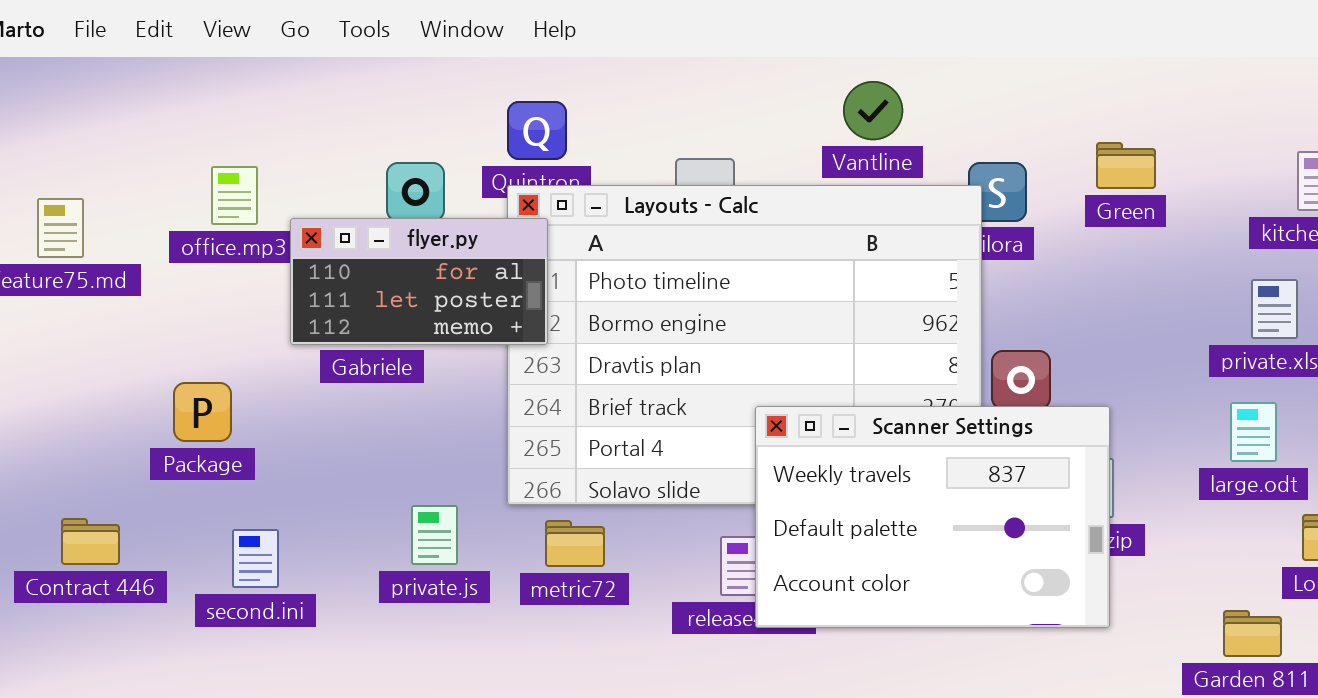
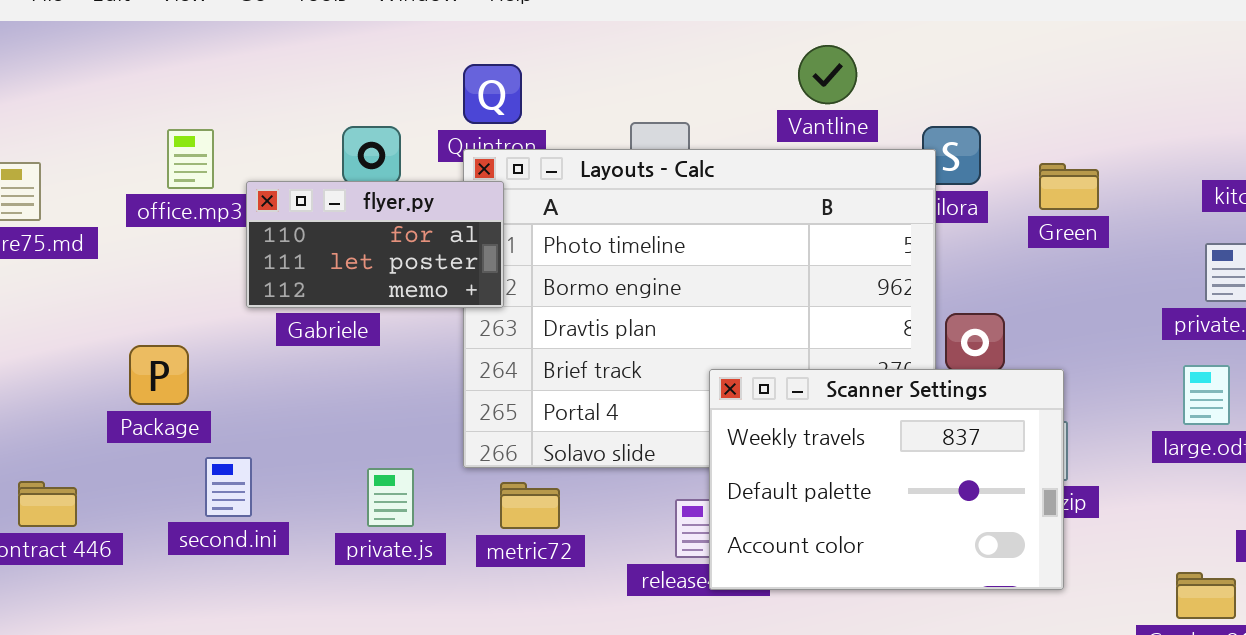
Green: [1096,142,1156,189] -> [1039,163,1099,210], moved
second.ini: [232,529,279,588] -> [205,457,252,517], moved

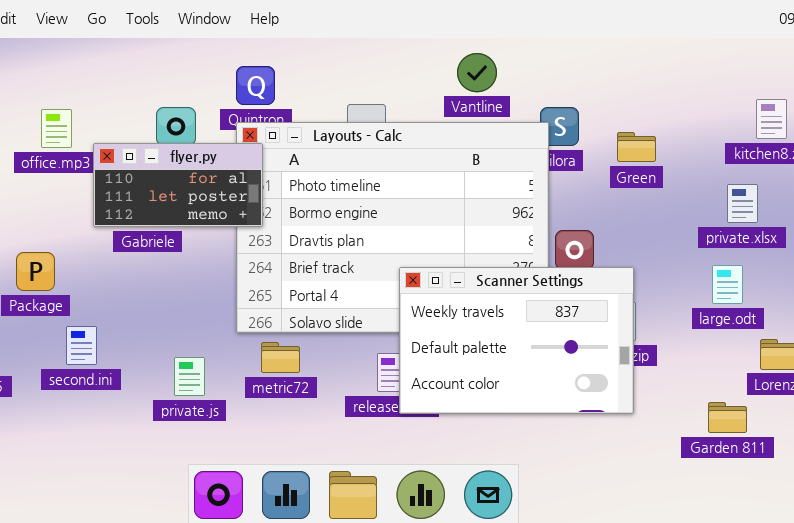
private.js: [367,468,414,527] -> [174,357,205,396], moved

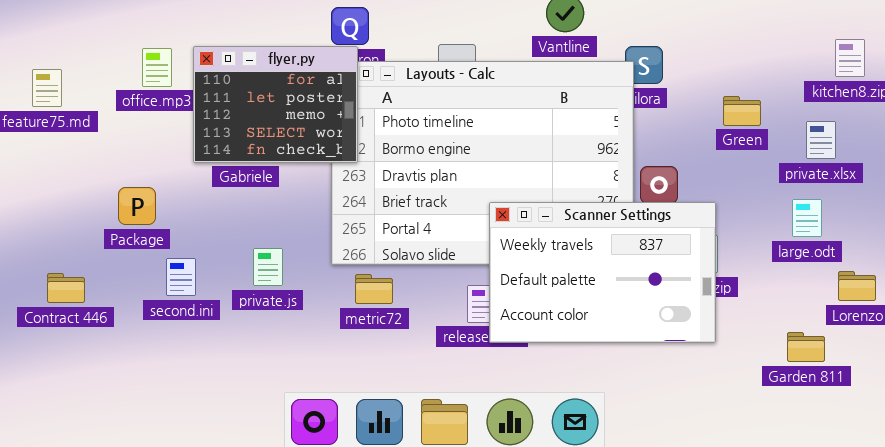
Green: [617,132,656,162] -> [723,96,761,126], moved
flyer.py: [93,143,263,227] -> [193,46,358,163], resized
private.js: [174,357,205,396] -> [253,248,283,286], moved

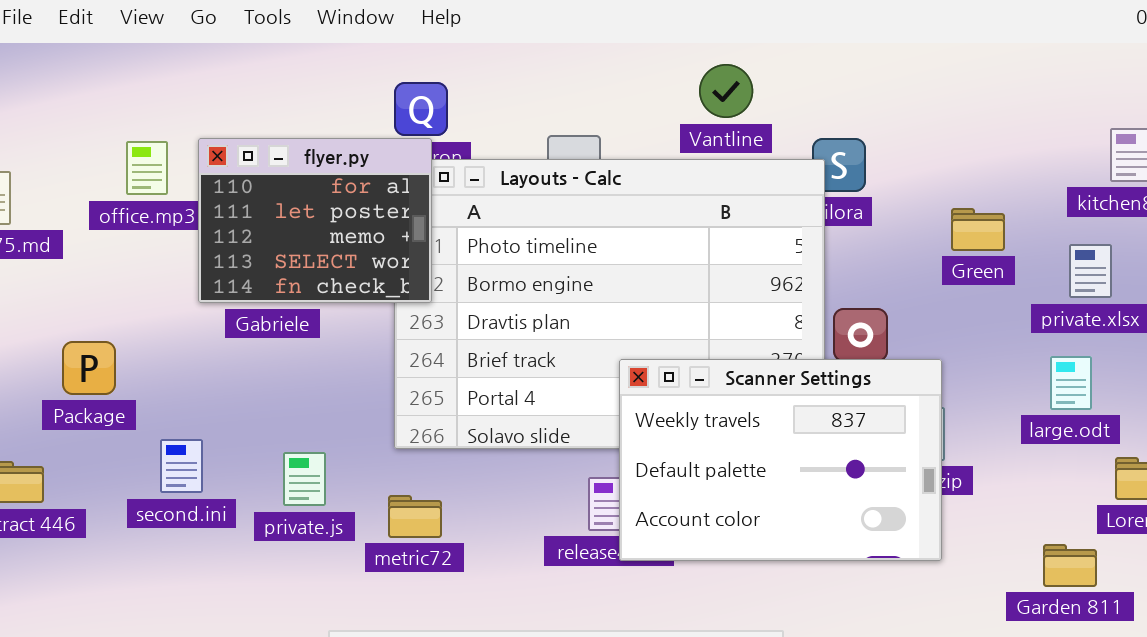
Package: [118,187,156,225] -> [62,341,116,395], moved
private.js: [253,248,283,286] -> [283,452,326,506], moved
metric72: [355,274,393,304] -> [388,495,442,538], moved

